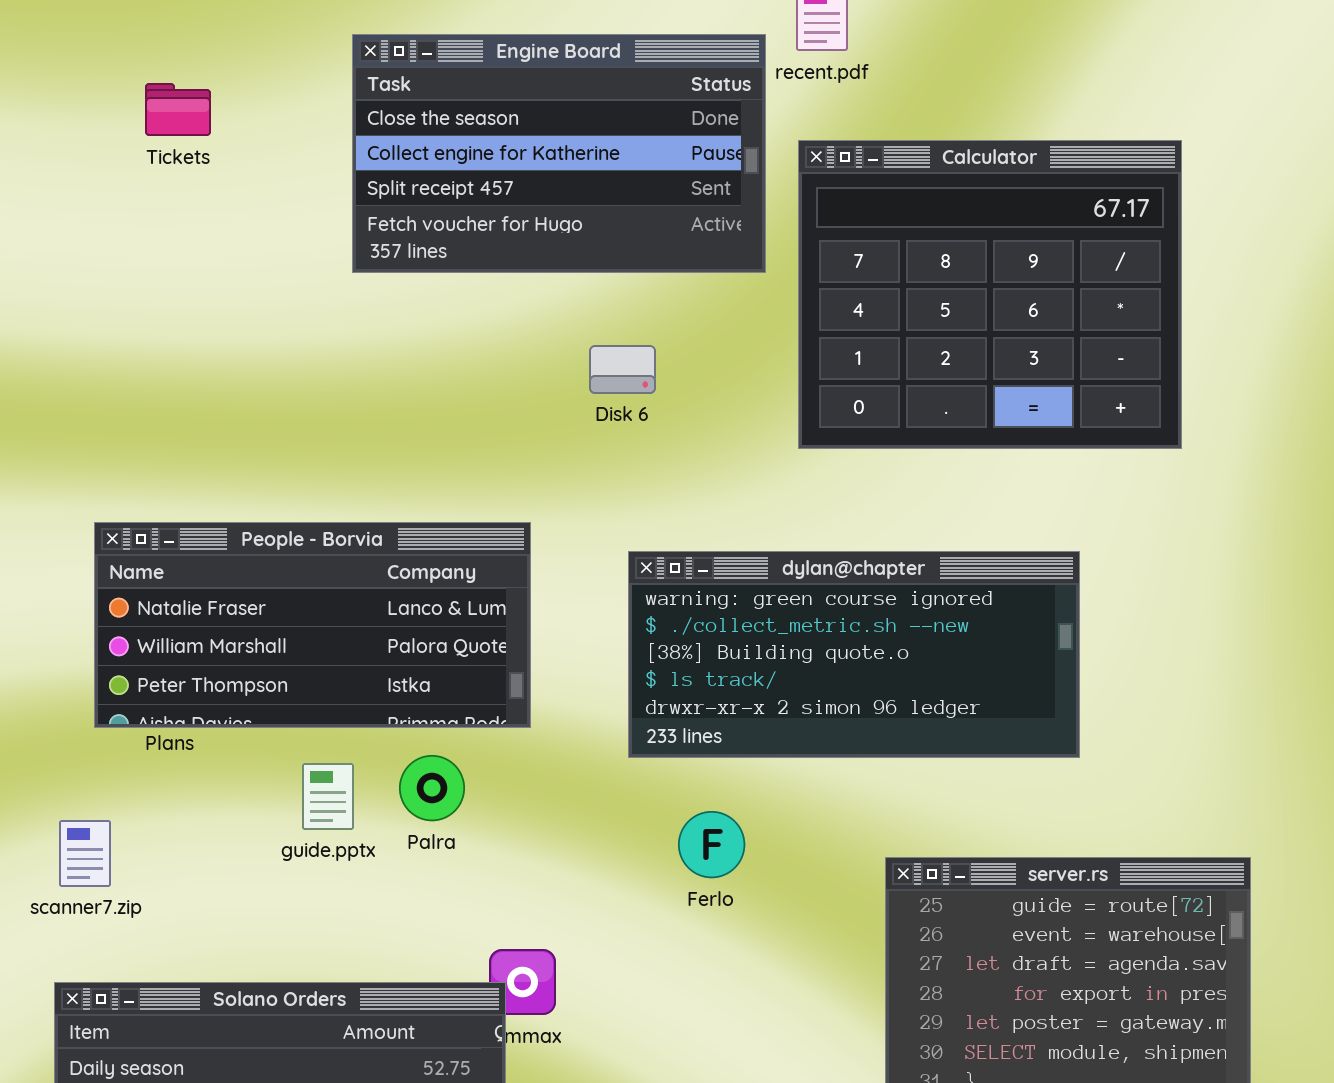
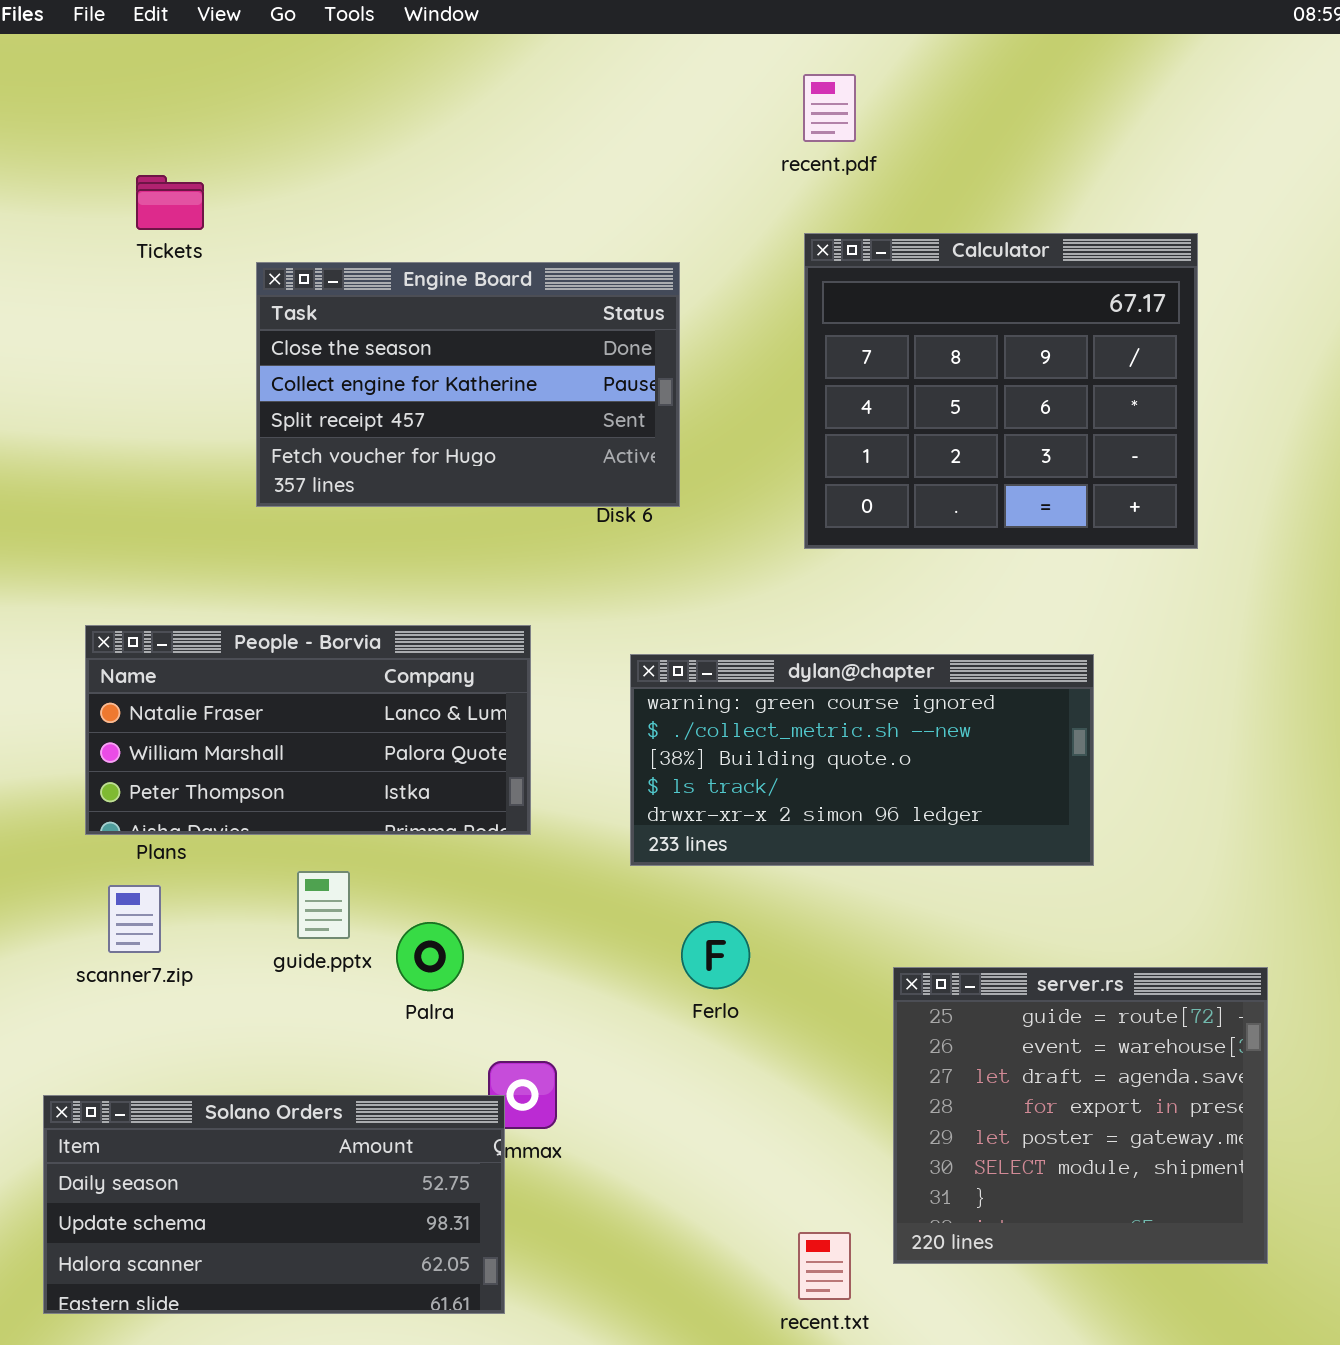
Engine Board: [352,34,766,273] -> [256,262,680,507], moved
Palra: [399,755,465,821] -> [396,922,464,991], moved
scanner7.zip: [59,820,111,887] -> [108,885,161,953], moved

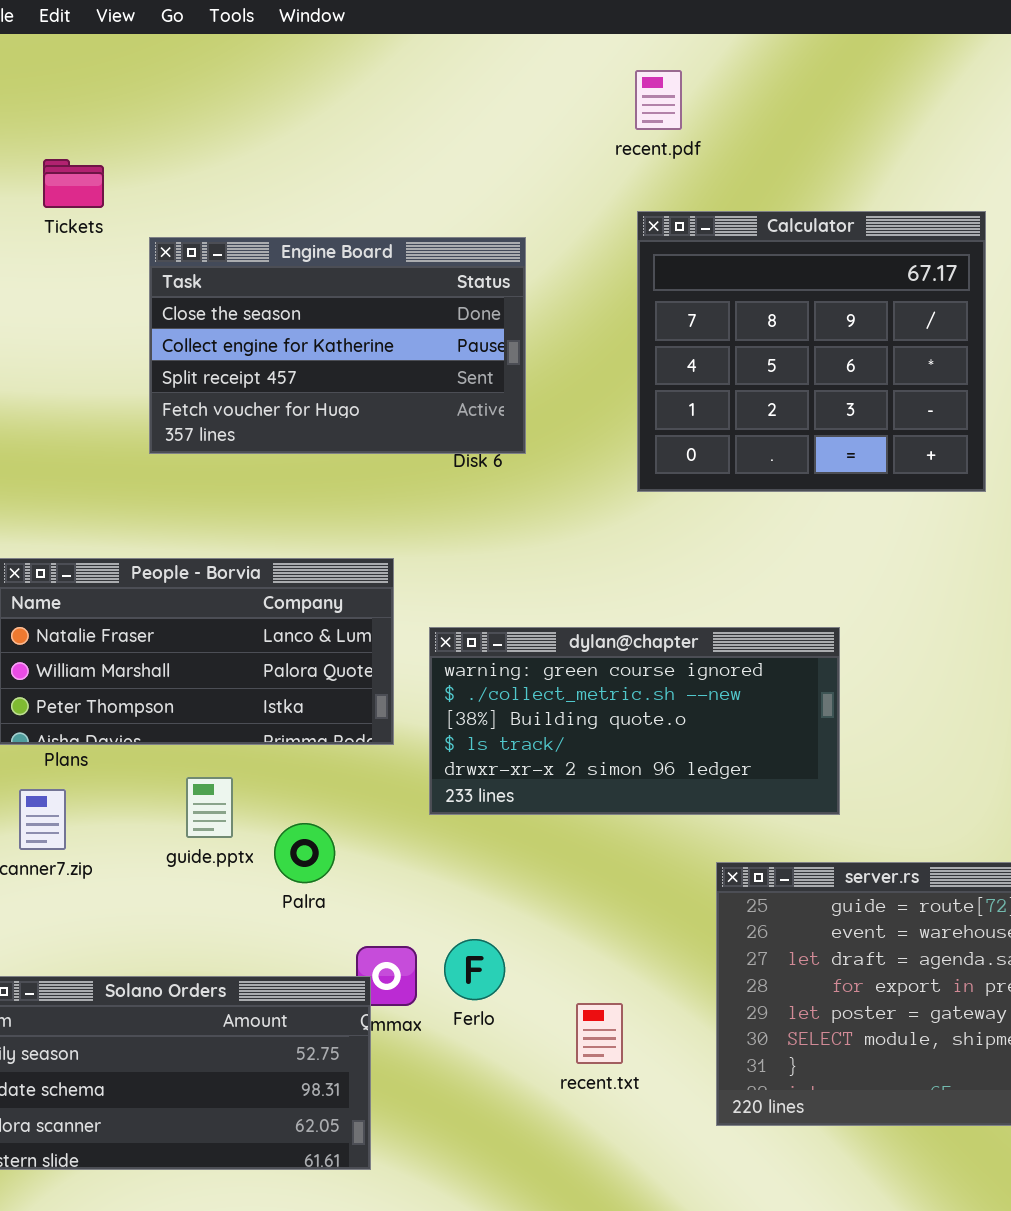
dylan@chapter: [630,654,1094,866] -> [429,627,840,815], moved
Ferlo: [681,921,750,989] -> [444,939,505,1000], moved
recent.txt: [798,1232,851,1300] -> [576,1003,623,1064], moved

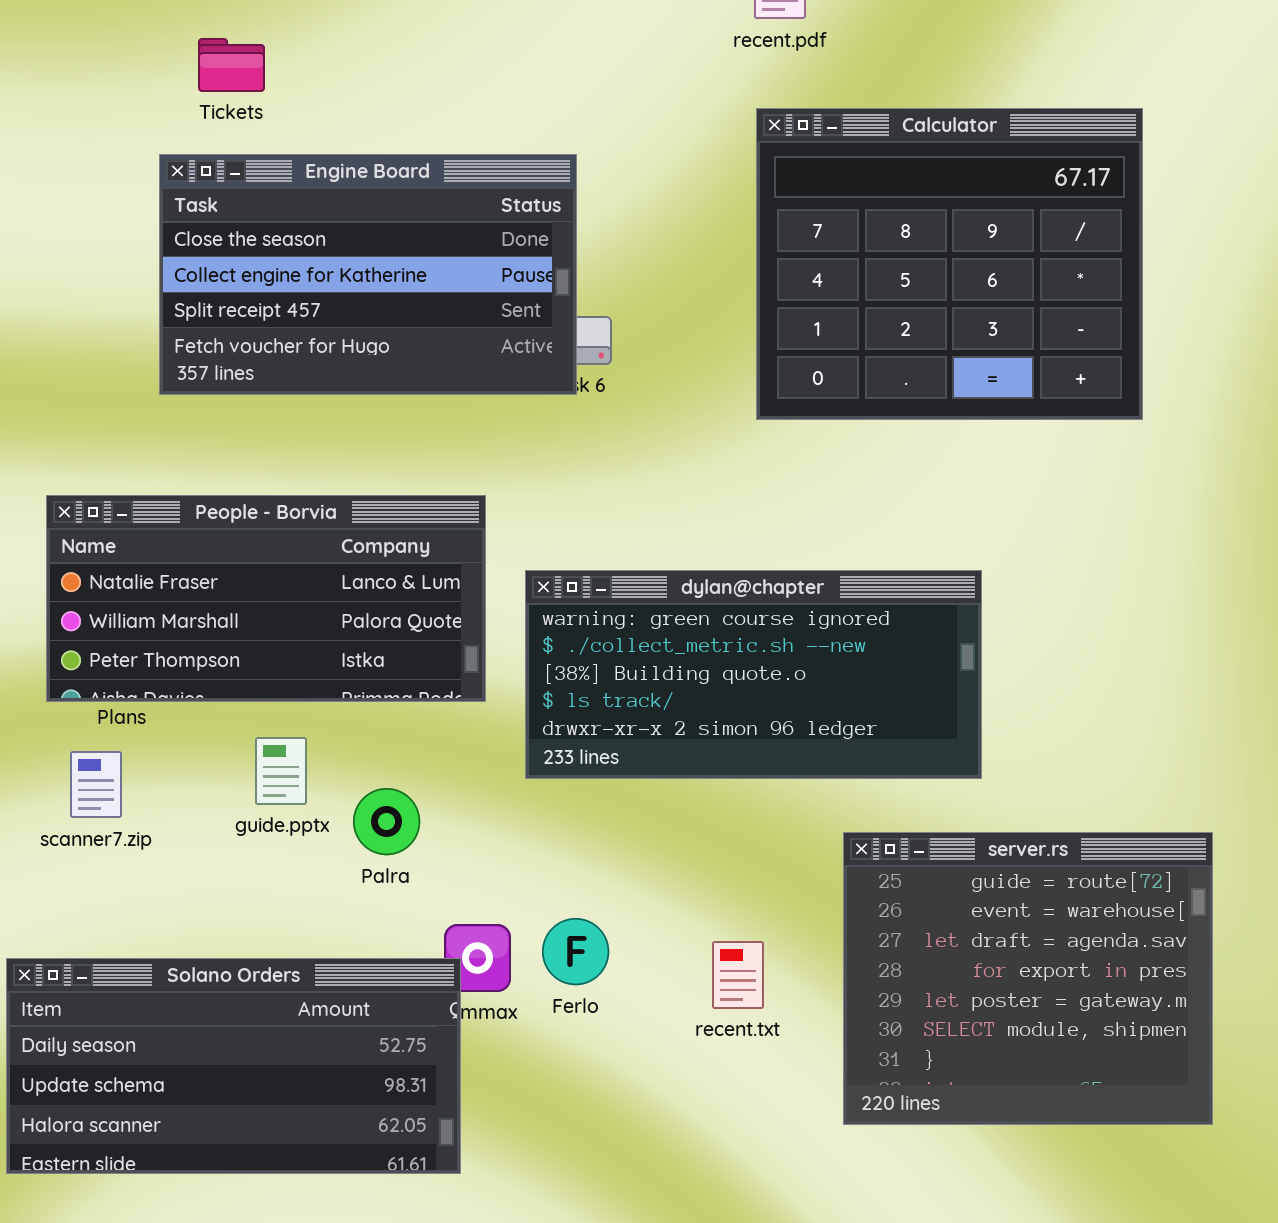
Tickets: [43,159,104,208] -> [198,38,265,92], moved
Engine Board: [149,237,526,454] -> [159,154,577,395], moved
recent.txt: [576,1003,623,1064] -> [712,941,764,1009], moved

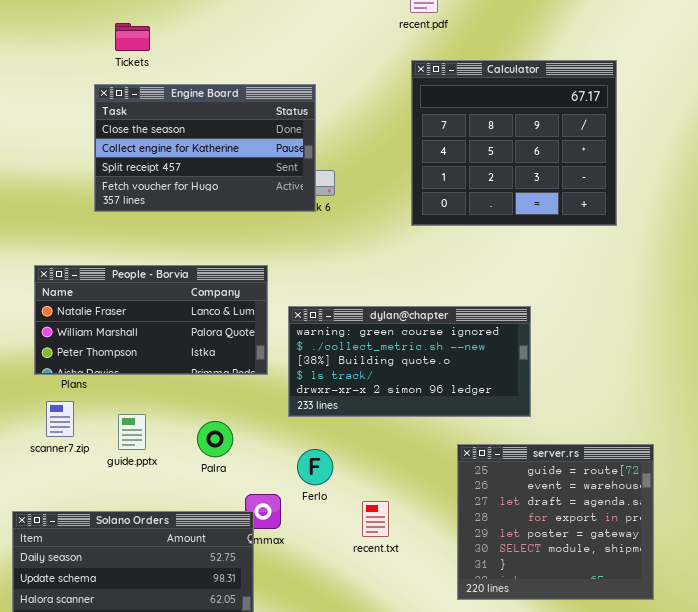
guide.pptx: [255,737,307,805] -> [118,414,146,450], moved
Ferlo: [542,918,609,985] -> [297,449,333,485], moved
recent.txt: [712,941,764,1009] -> [362,501,389,537], moved

